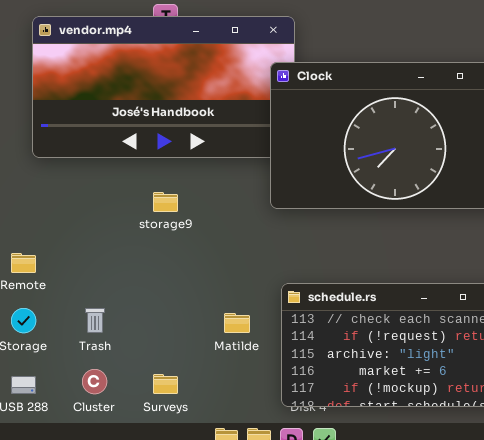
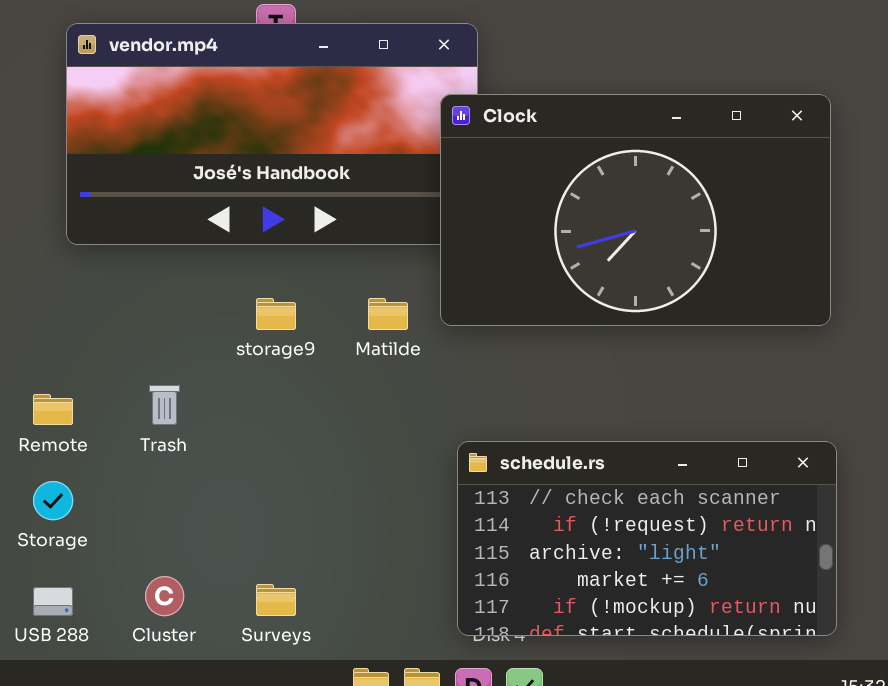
Trash: [85,308,105,333] -> [149,385,180,425], moved
Matilde: [224,313,250,333] -> [368,298,408,330], moved

